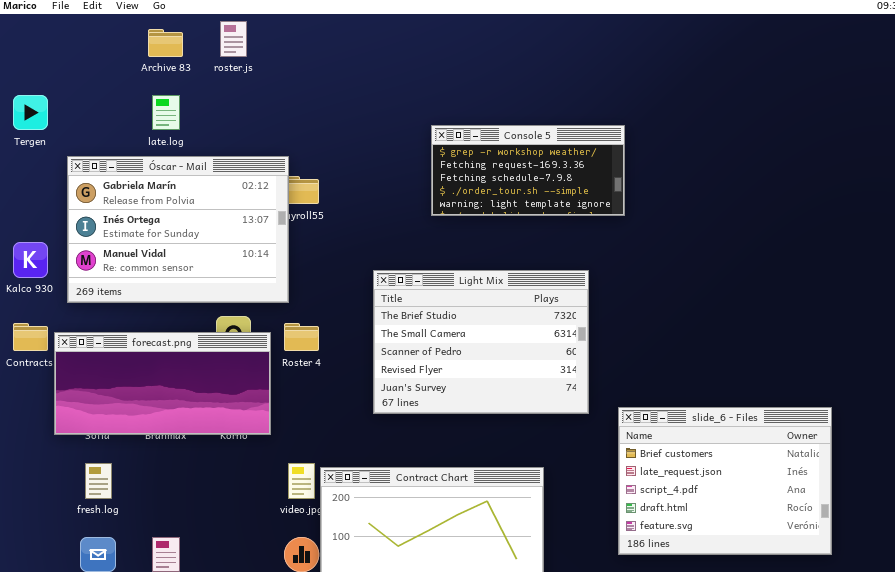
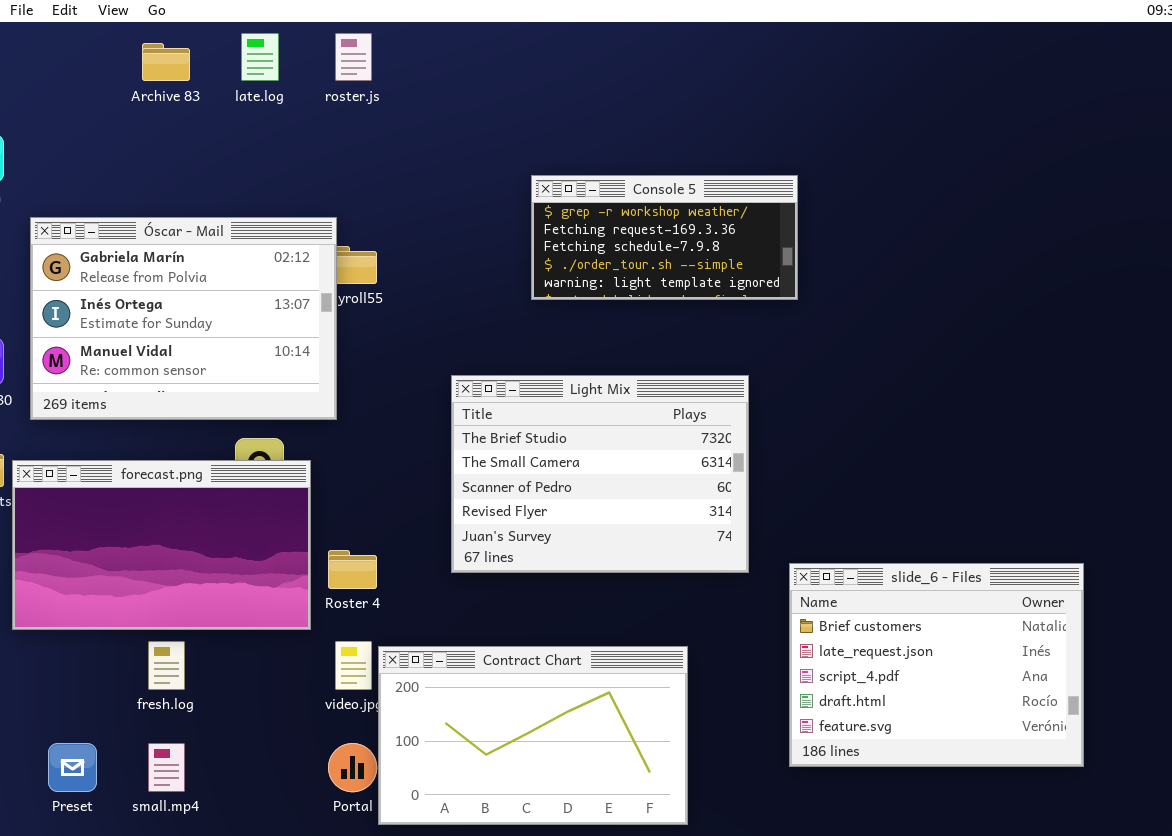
roster.js: [220,21,247,57] -> [335,33,372,81], moved
late.log: [152,95,180,130] -> [241,33,279,81], moved
Roster 4: [284,323,319,351] -> [328,550,377,589], moved
forecast.png: [54,332,271,435] -> [12,460,311,630], resized
fresh.log: [85,463,112,499] -> [148,641,185,690], moved

